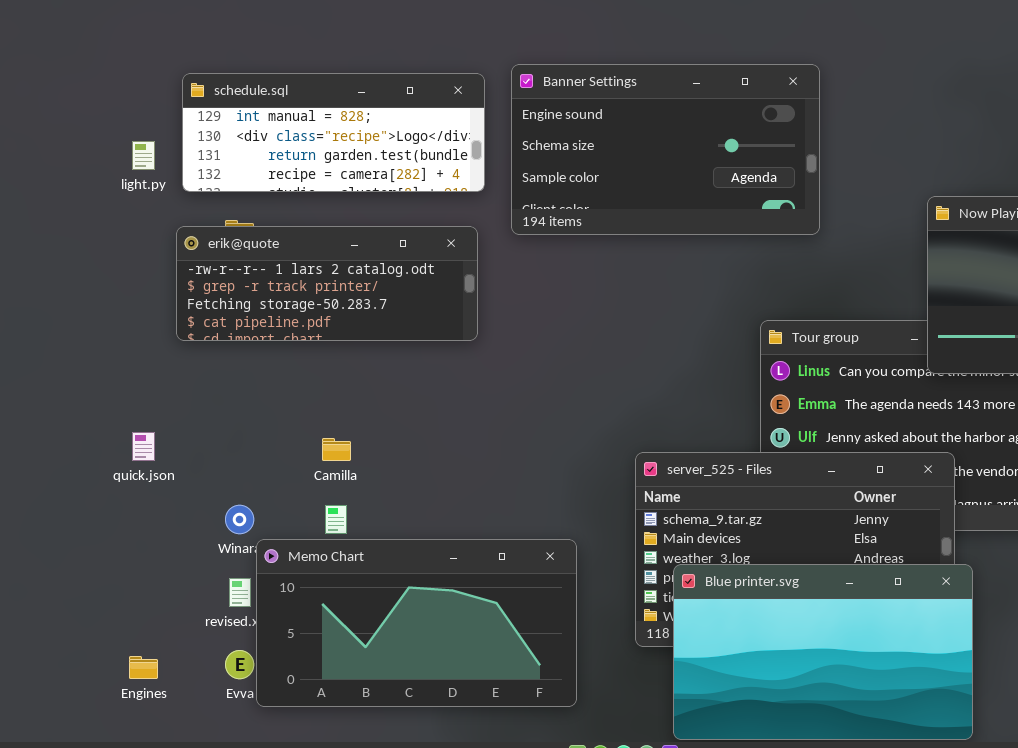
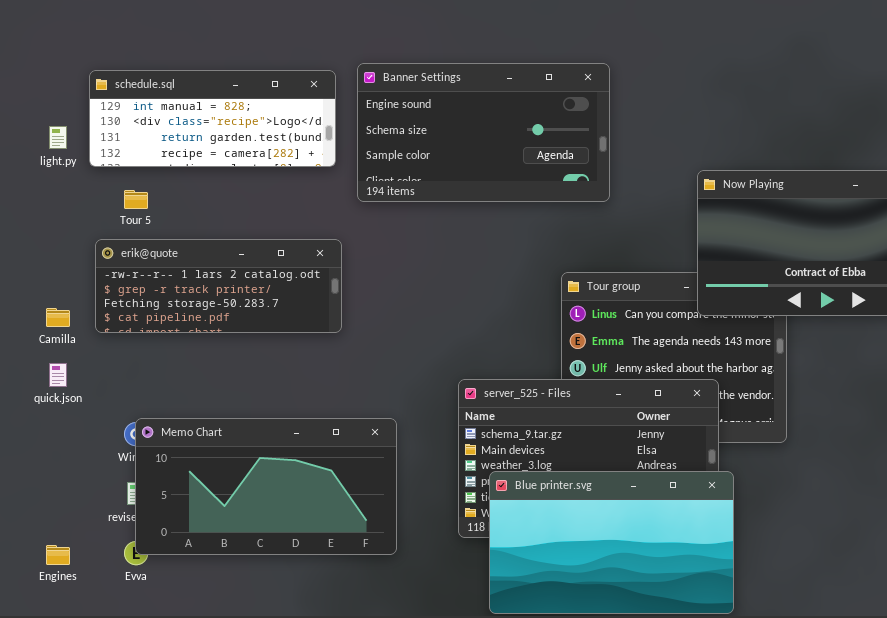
erik@quote: [176,226,478,341] -> [95,239,342,333], moved
Camilla: [322,438,351,461] -> [46,308,70,327], moved
Memo Chart: [256,539,577,707] -> [135,418,397,555], moved

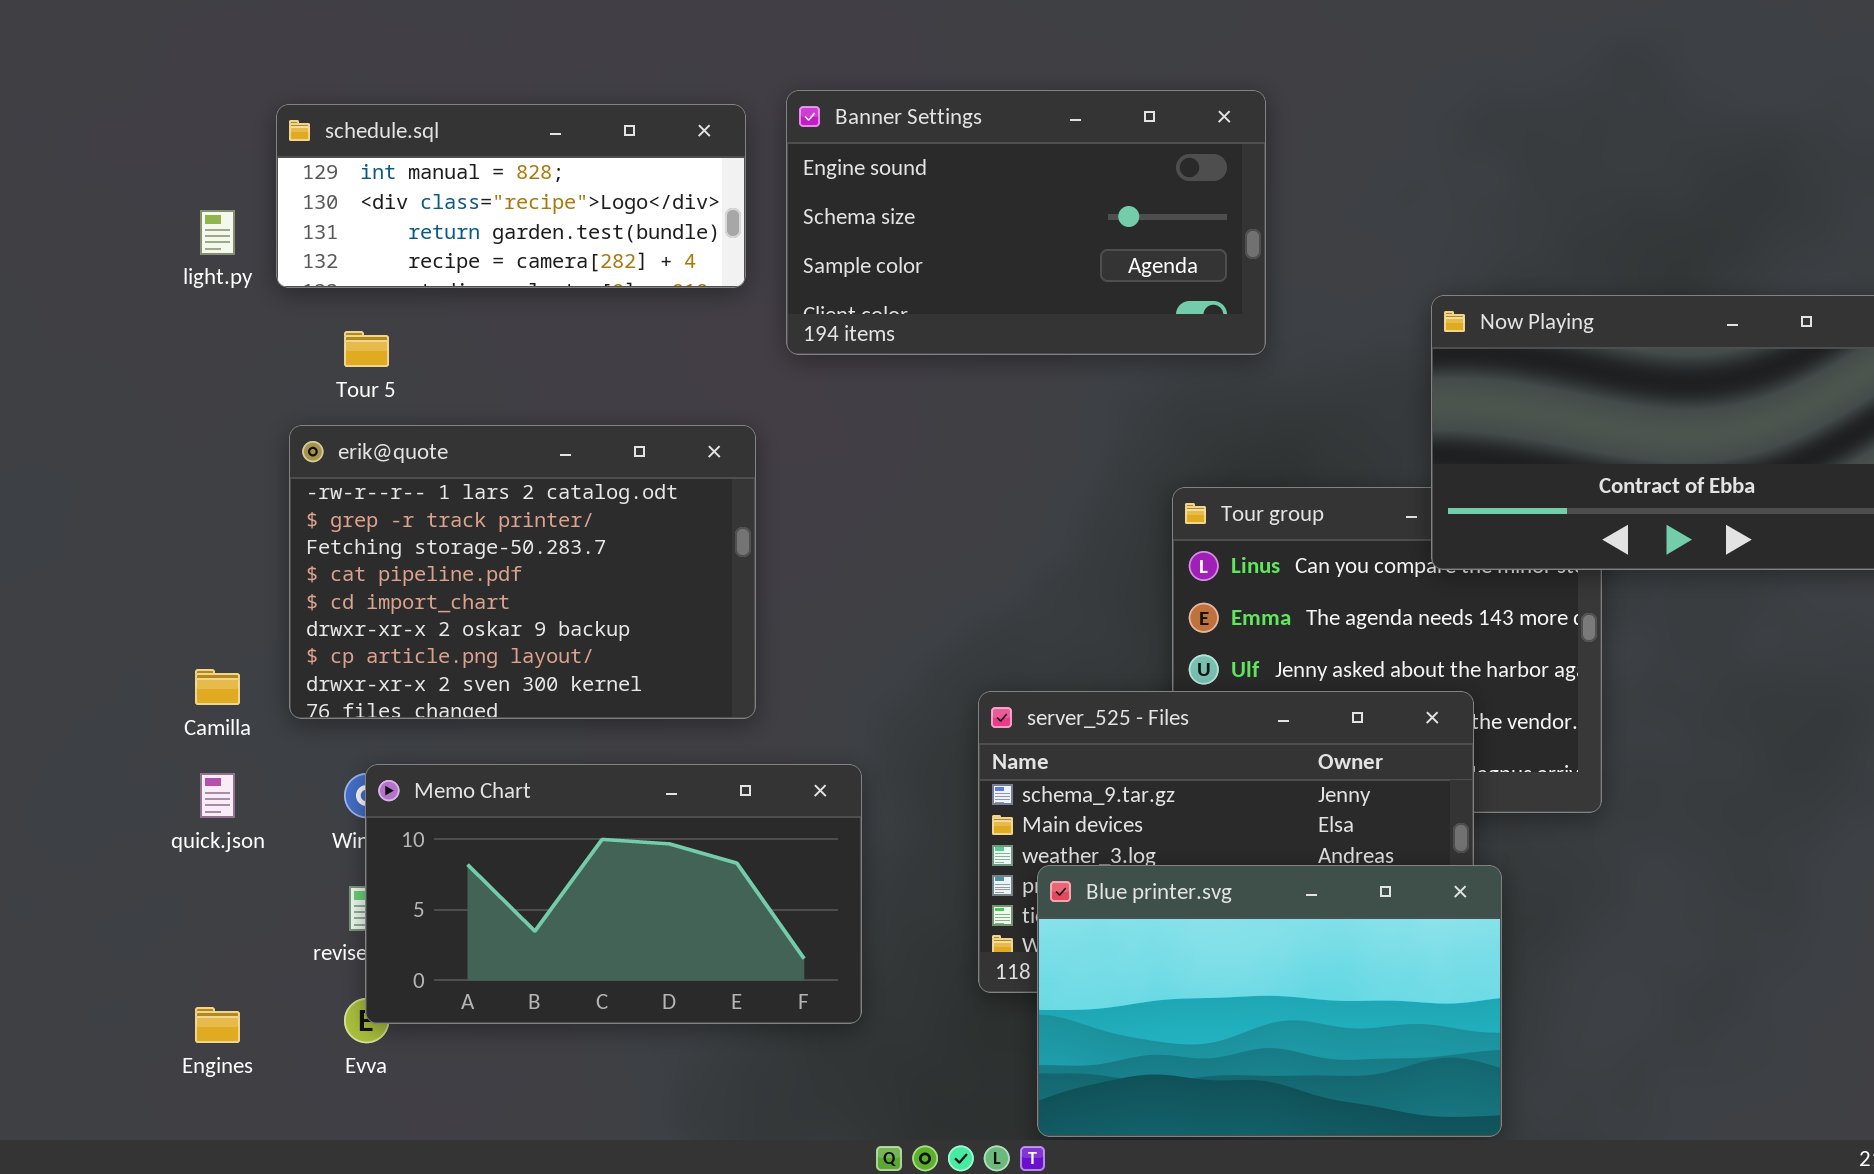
erik@quote: [95,239,342,333] -> [289,425,756,719], resized
Camilla: [46,308,70,327] -> [195,669,240,705], moved
quick.json: [49,363,67,387] -> [200,773,235,818], moved

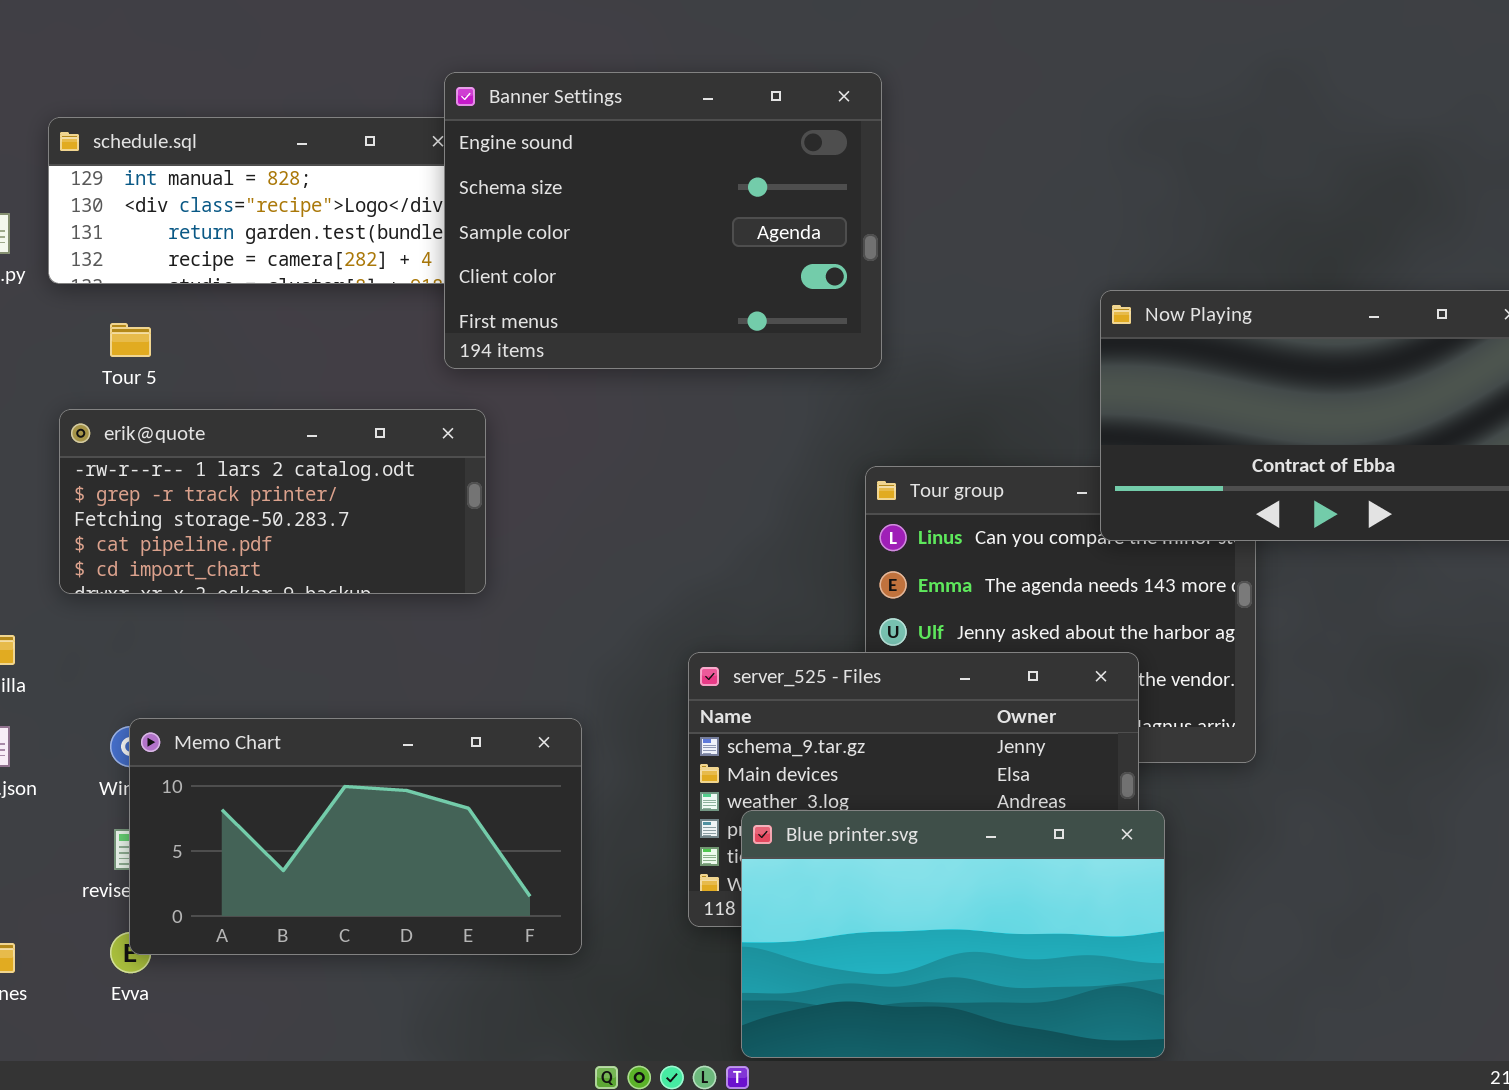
Banner Settings: [786,90,1266,355] -> [444,72,882,369], moved, resized
erik@quote: [289,425,756,719] -> [59,409,486,594], resized

